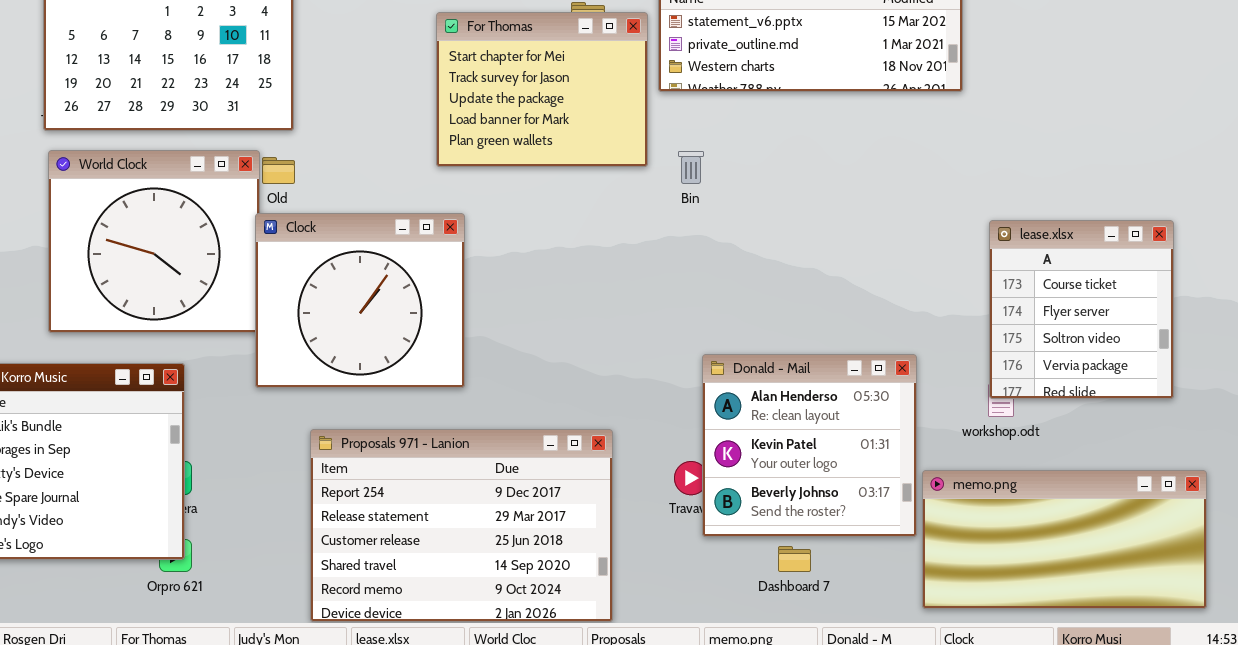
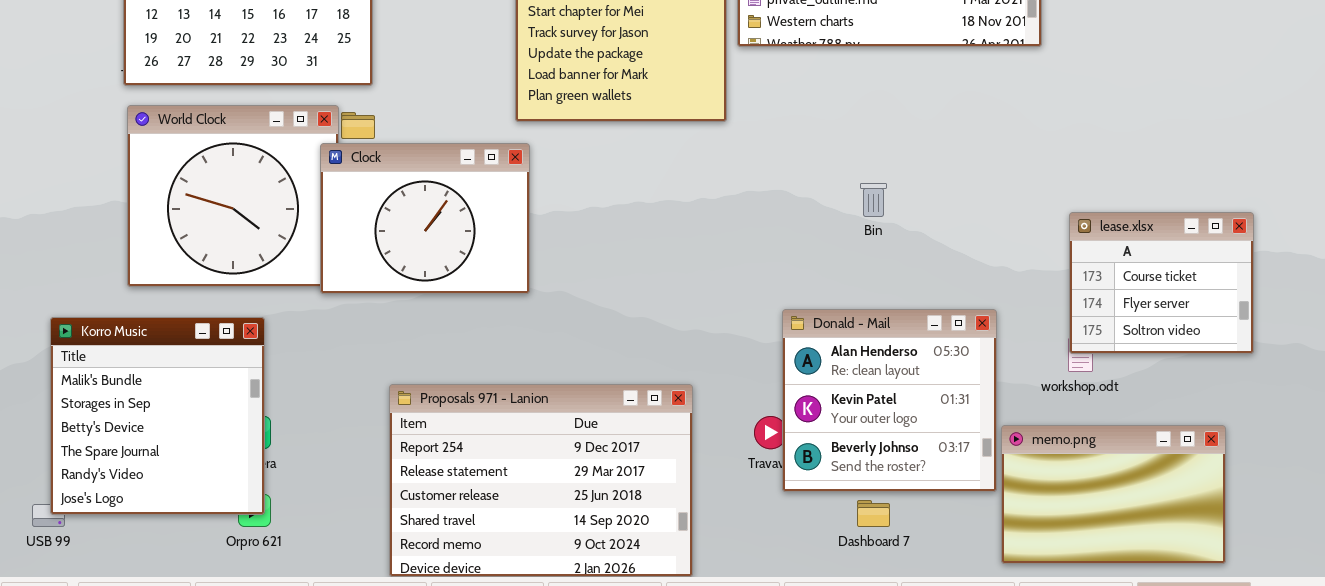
Bin: [678,151,704,184] -> [860,183,887,217], moved
Clock: [255,213,465,388] -> [320,143,530,294], moved, resized
lease.xlsx: [989,220,1174,399] -> [1069,212,1254,354], resized
memo.png: [922,470,1207,609] -> [1001,425,1226,564], resized

